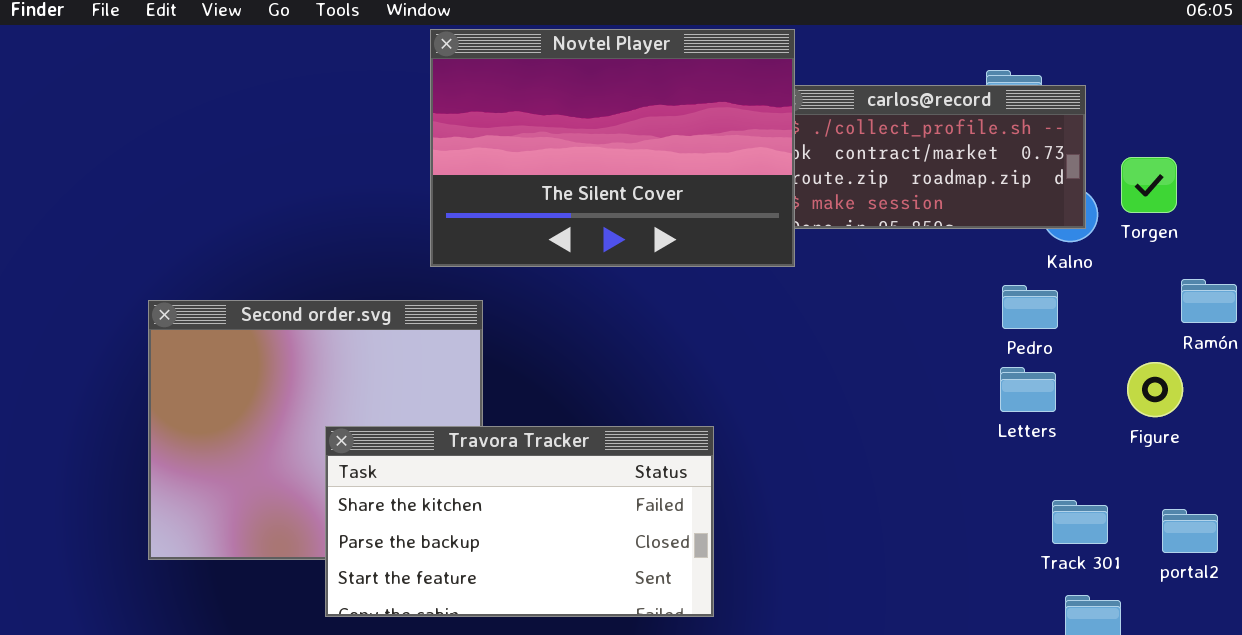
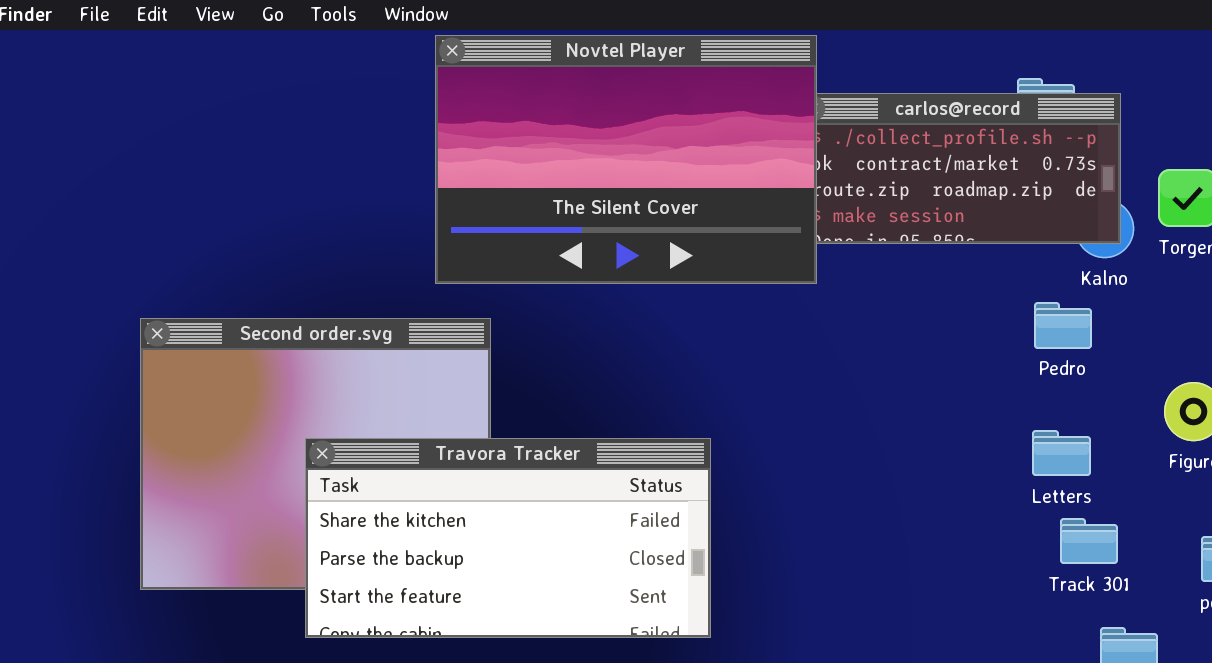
Letters: [1000,367,1056,412] -> [1032,430,1091,476], moved
Travora Tracker: [325,426,714,617] -> [305,438,711,638], moved
Track 301: [1052,500,1108,544] -> [1060,518,1118,564], moved

